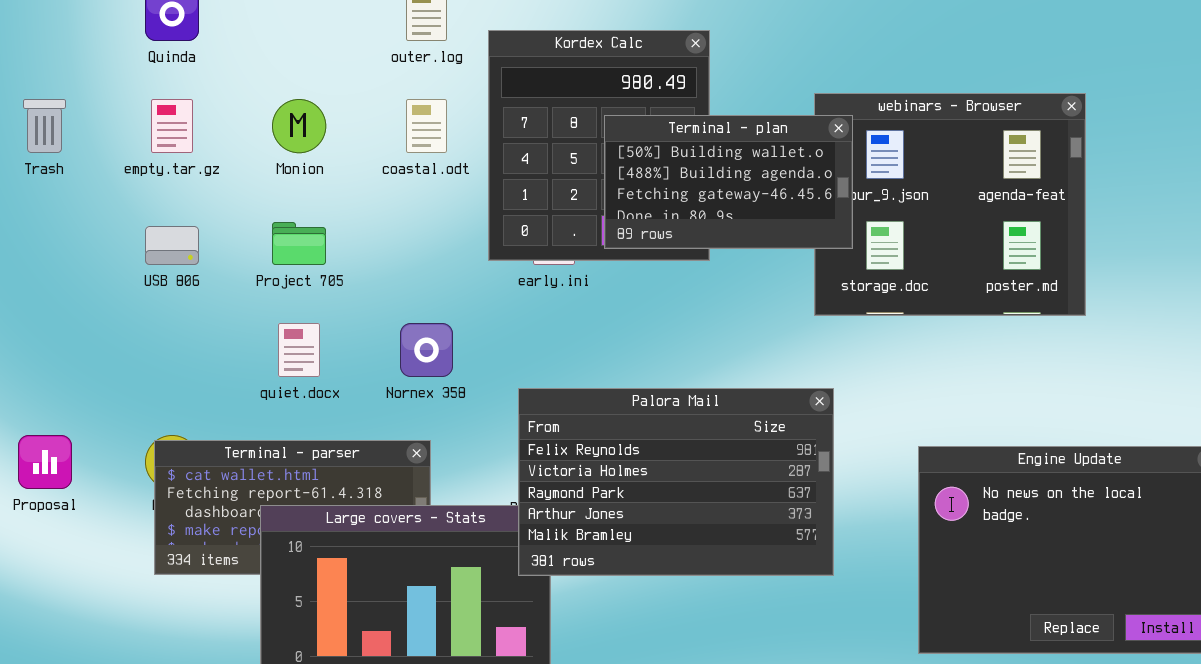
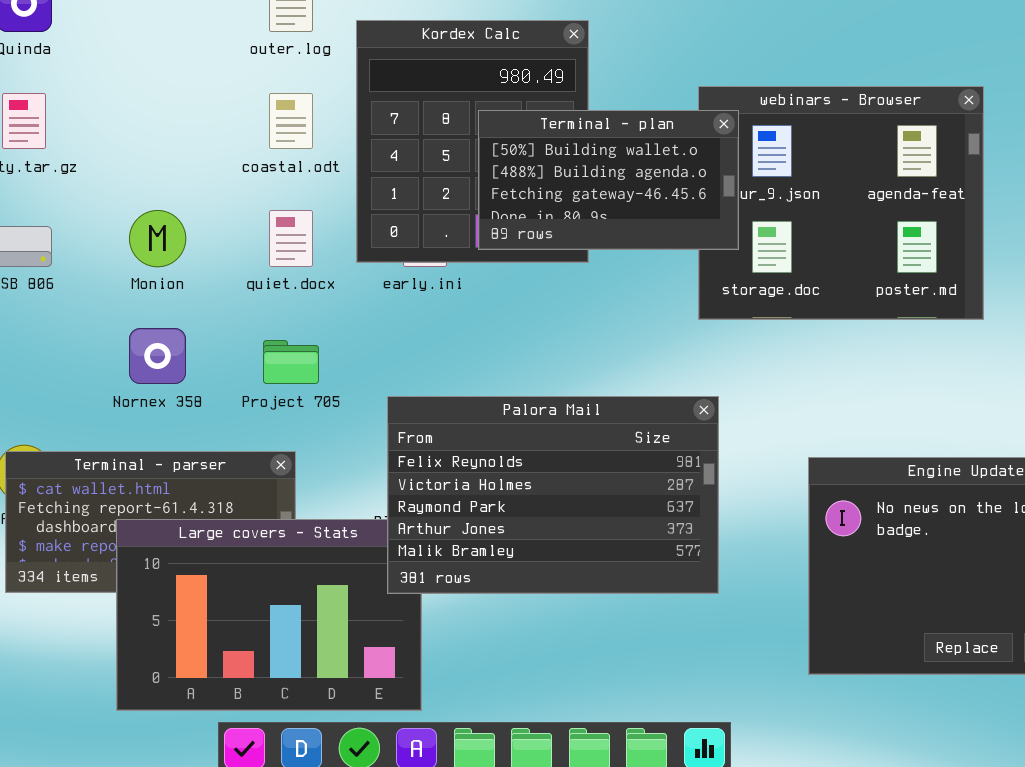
Monion: [272,99,326,153] -> [129,210,186,267], moved
Project 705: [272,222,326,265] -> [263,340,319,384], moved
quiet.docx: [278,323,320,377] -> [269,210,313,267], moved
Nornex 358: [400,323,453,377] -> [129,328,186,384], moved

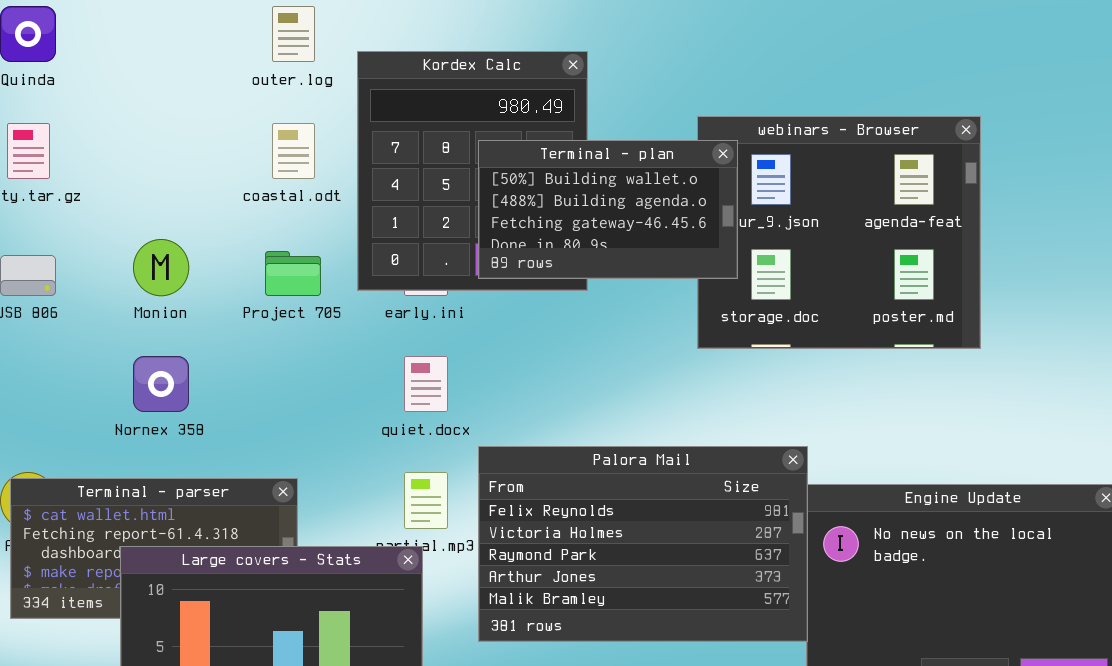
quiet.docx: [269,210,313,267] -> [404,356,448,412], moved
Project 705: [263,340,319,384] -> [265,251,321,296], moved
Palora Mail: [387,396,719,594] -> [478,446,808,642], moved

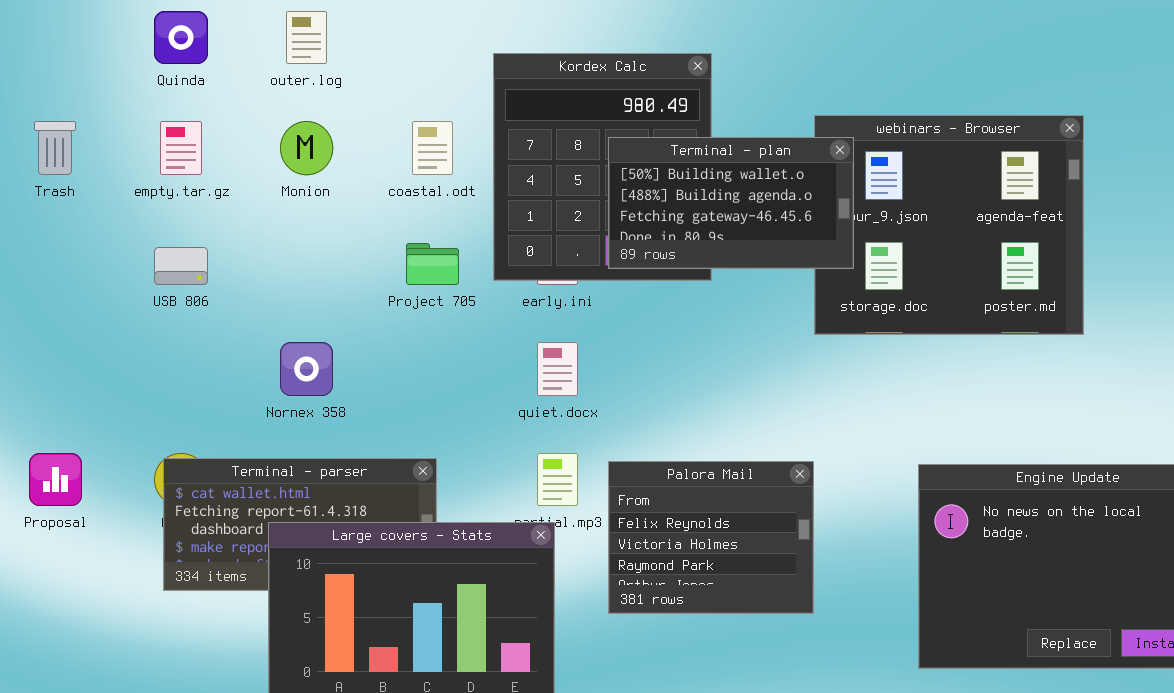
outer.log: [272,6,315,62] -> [286,11,327,64], moved
Monion: [133,239,189,296] -> [280,121,333,175], moved
Palora Mail: [478,446,808,642] -> [608,461,814,614], resized

